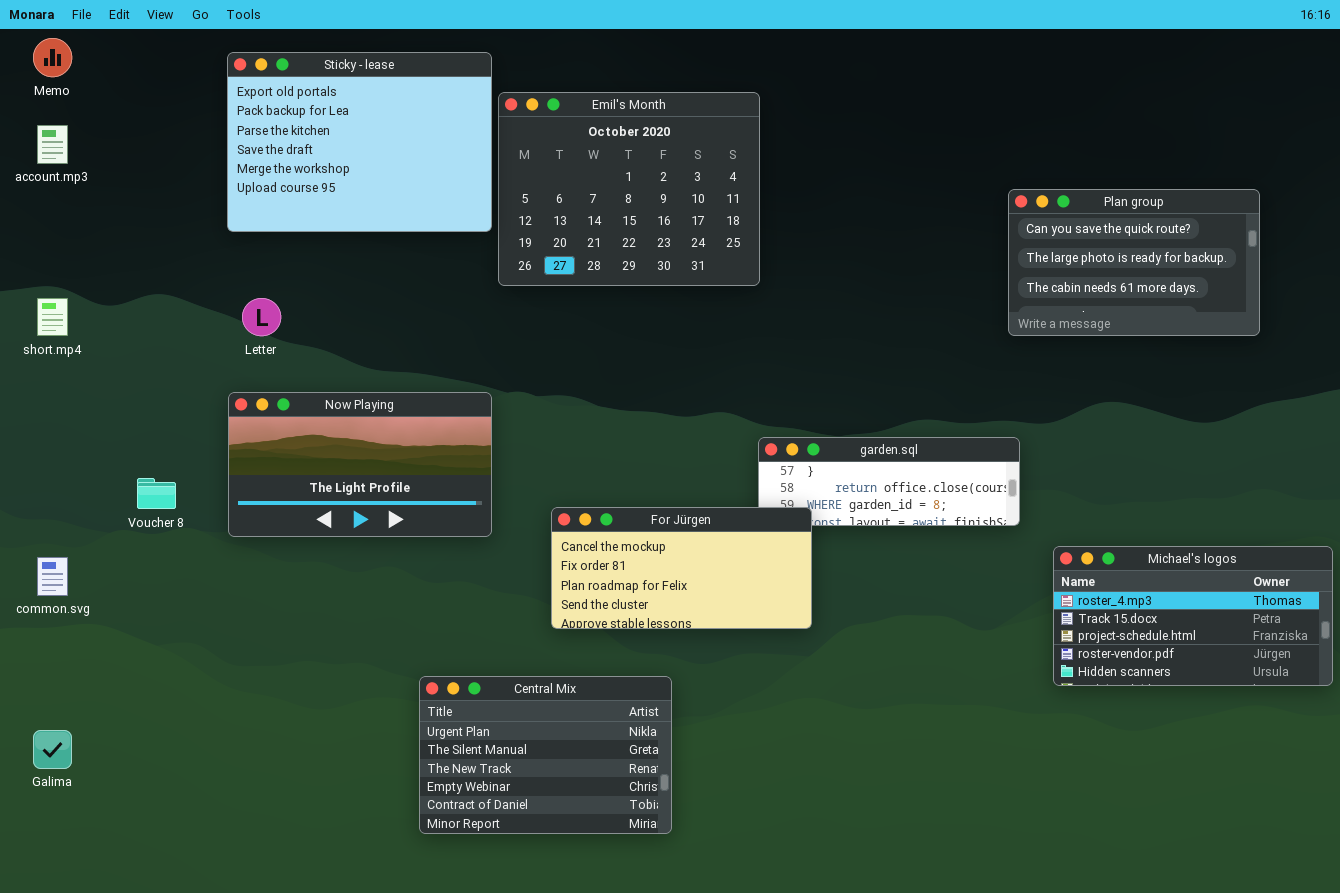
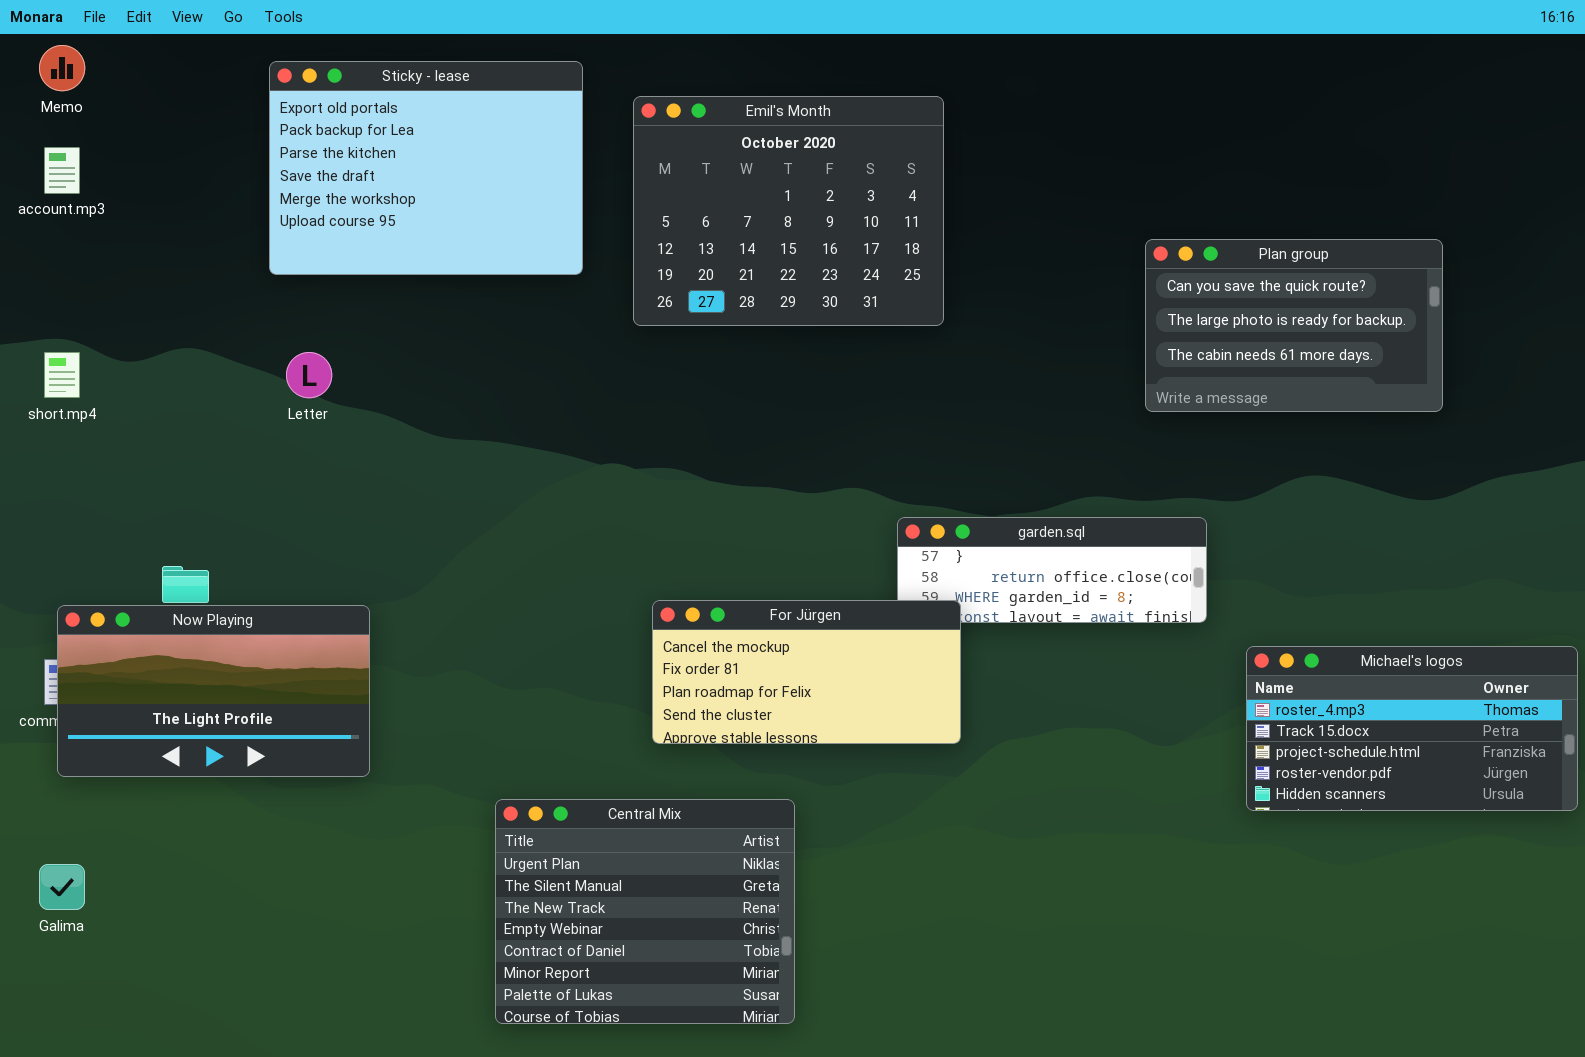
Emil's Month: [498,92,760,286] -> [633,96,944,326], moved
Plan group: [1008,189,1260,336] -> [1145,239,1443,412], moved
Now Playing: [228,392,492,537] -> [57,605,370,777], moved
Central Mix: [419,676,672,834] -> [495,799,795,1024], resized

